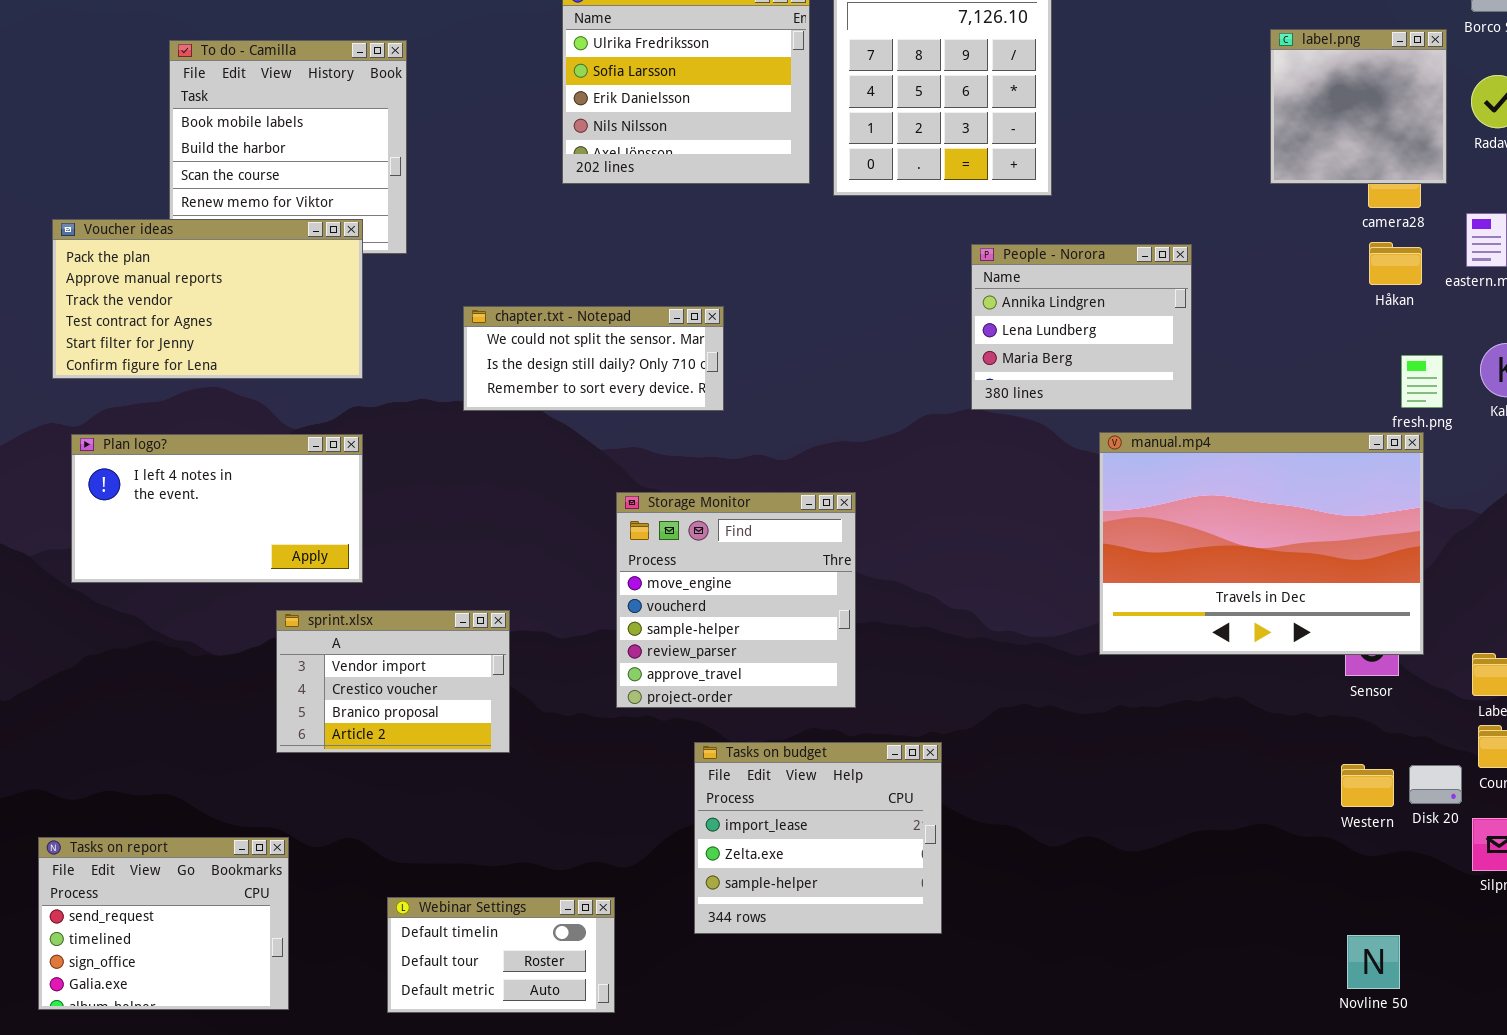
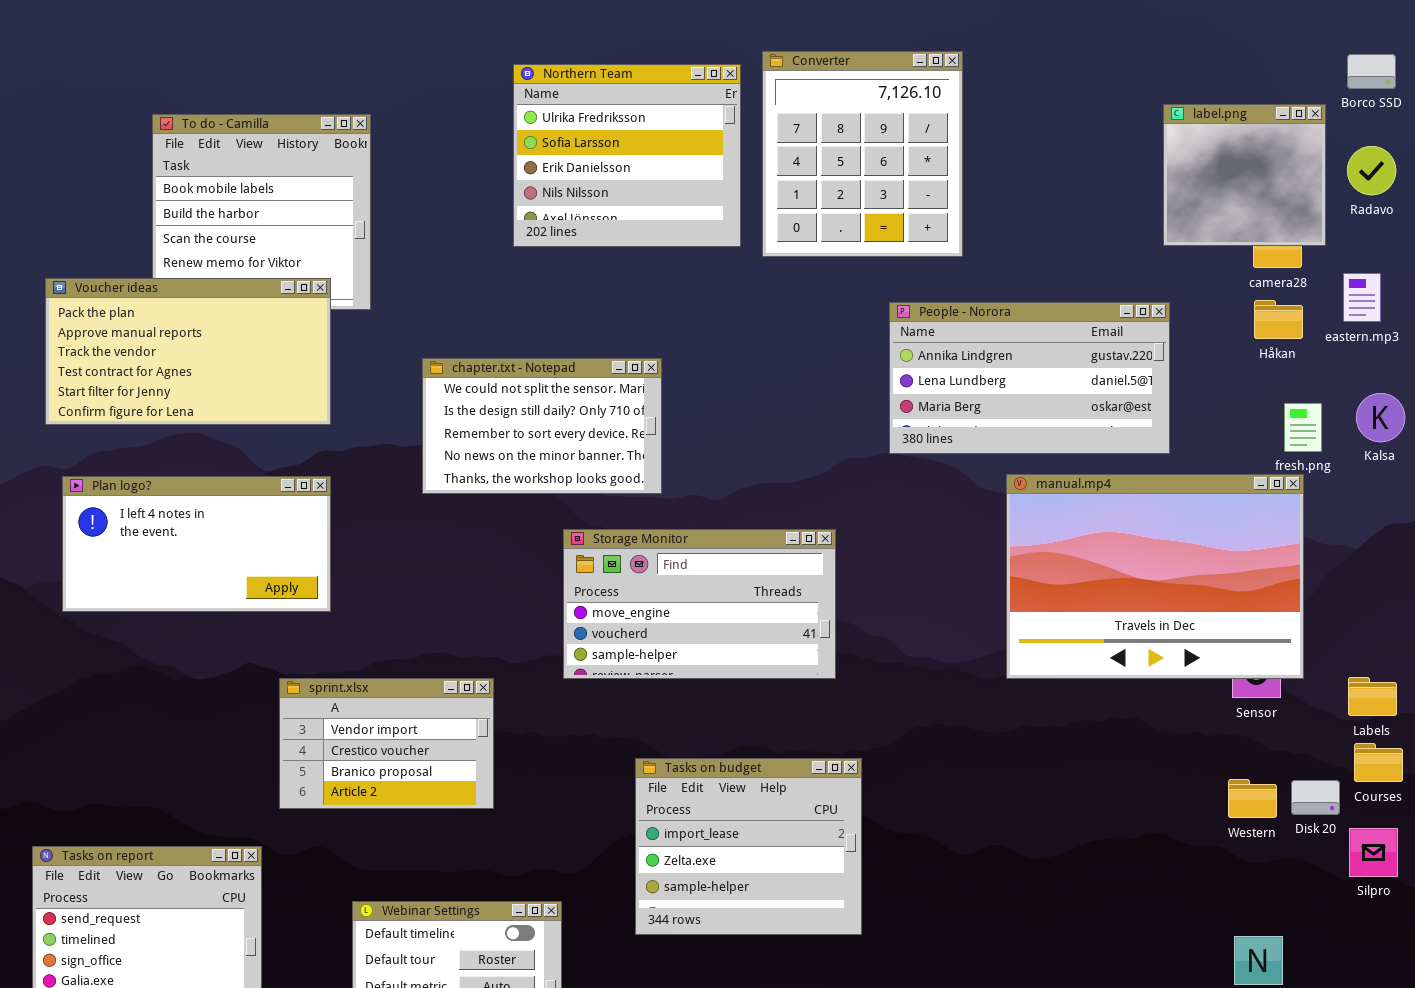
People - Norora: [971,244,1192,410] -> [889,302,1170,454], resized
chapter.txt - Notepad: [463,306,724,411] -> [422,358,662,494], resized
Storage Monitor: [616,492,856,708] -> [563,529,836,679], resized
sprint.xlsx: [276,610,510,753] -> [279,678,494,809], moved

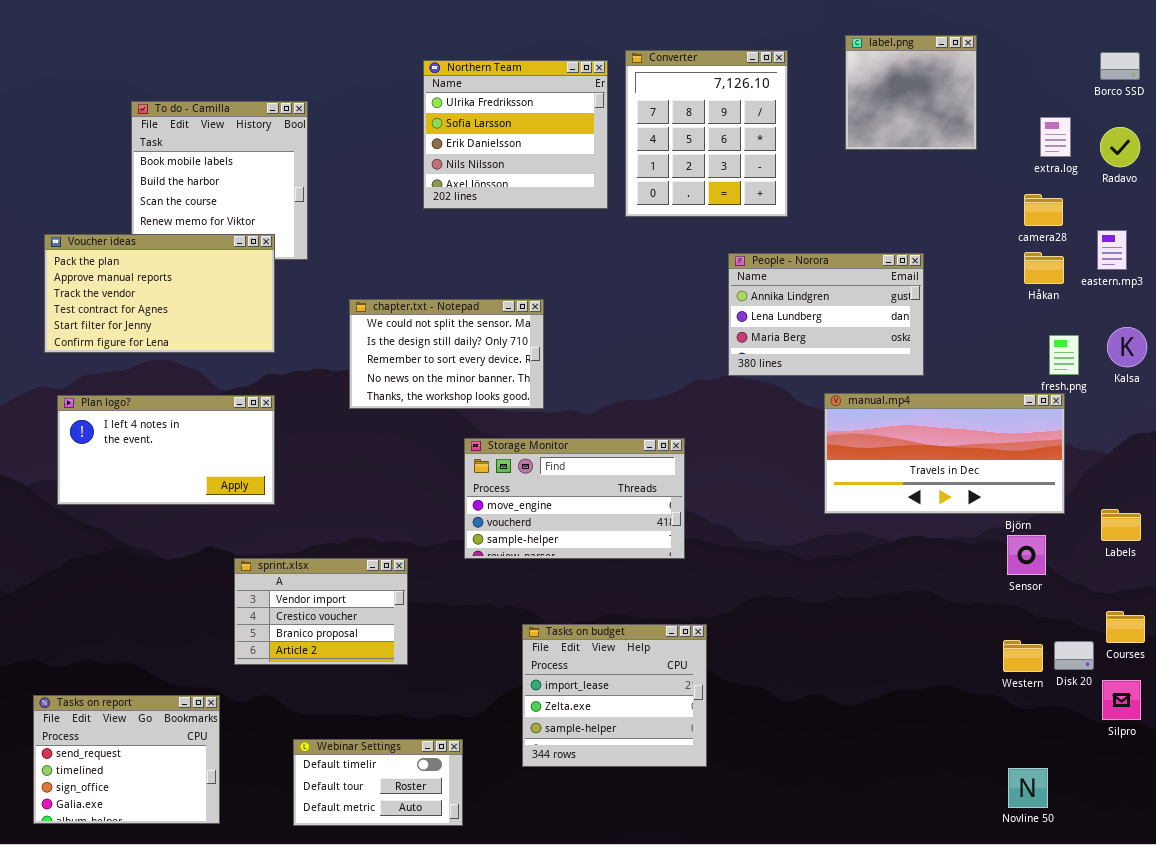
label.png: [1163,104,1326,246] -> [845,35,977,150], moved
People - Norora: [889,302,1170,454] -> [728,253,924,376], resized
manual.mp4: [1006,474,1304,679] -> [824,393,1065,514], resized
Labels: [1348,677,1397,716] -> [1101,509,1141,541], moved

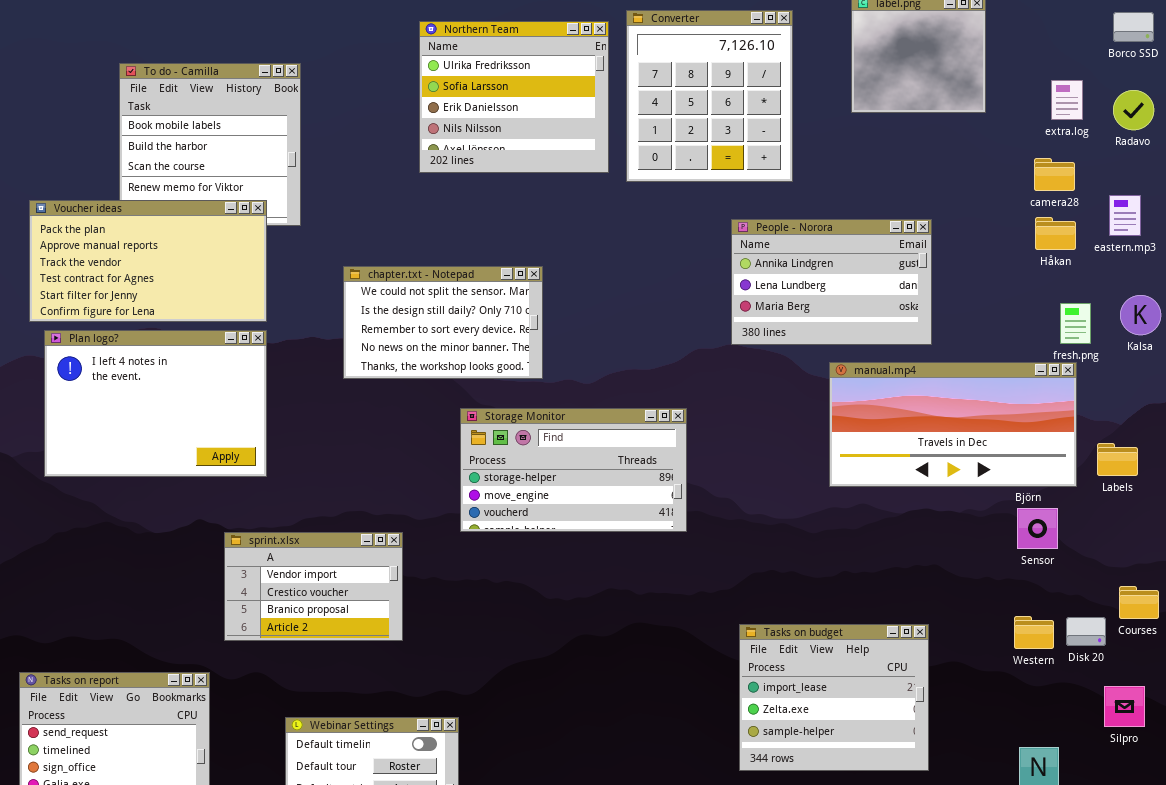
Plan logo?: [57,395,275,505] -> [44,330,267,477], resized
Storage Monitor: [464,438,685,559] -> [460,408,687,532], scrolled up 1 row
Labels: [1101,509,1141,541] -> [1097,443,1138,476], moved
Tasks on budget: [522,624,707,767] -> [739,624,929,771], moved
Silpro: [1102,680,1141,720] -> [1104,686,1145,727], moved

